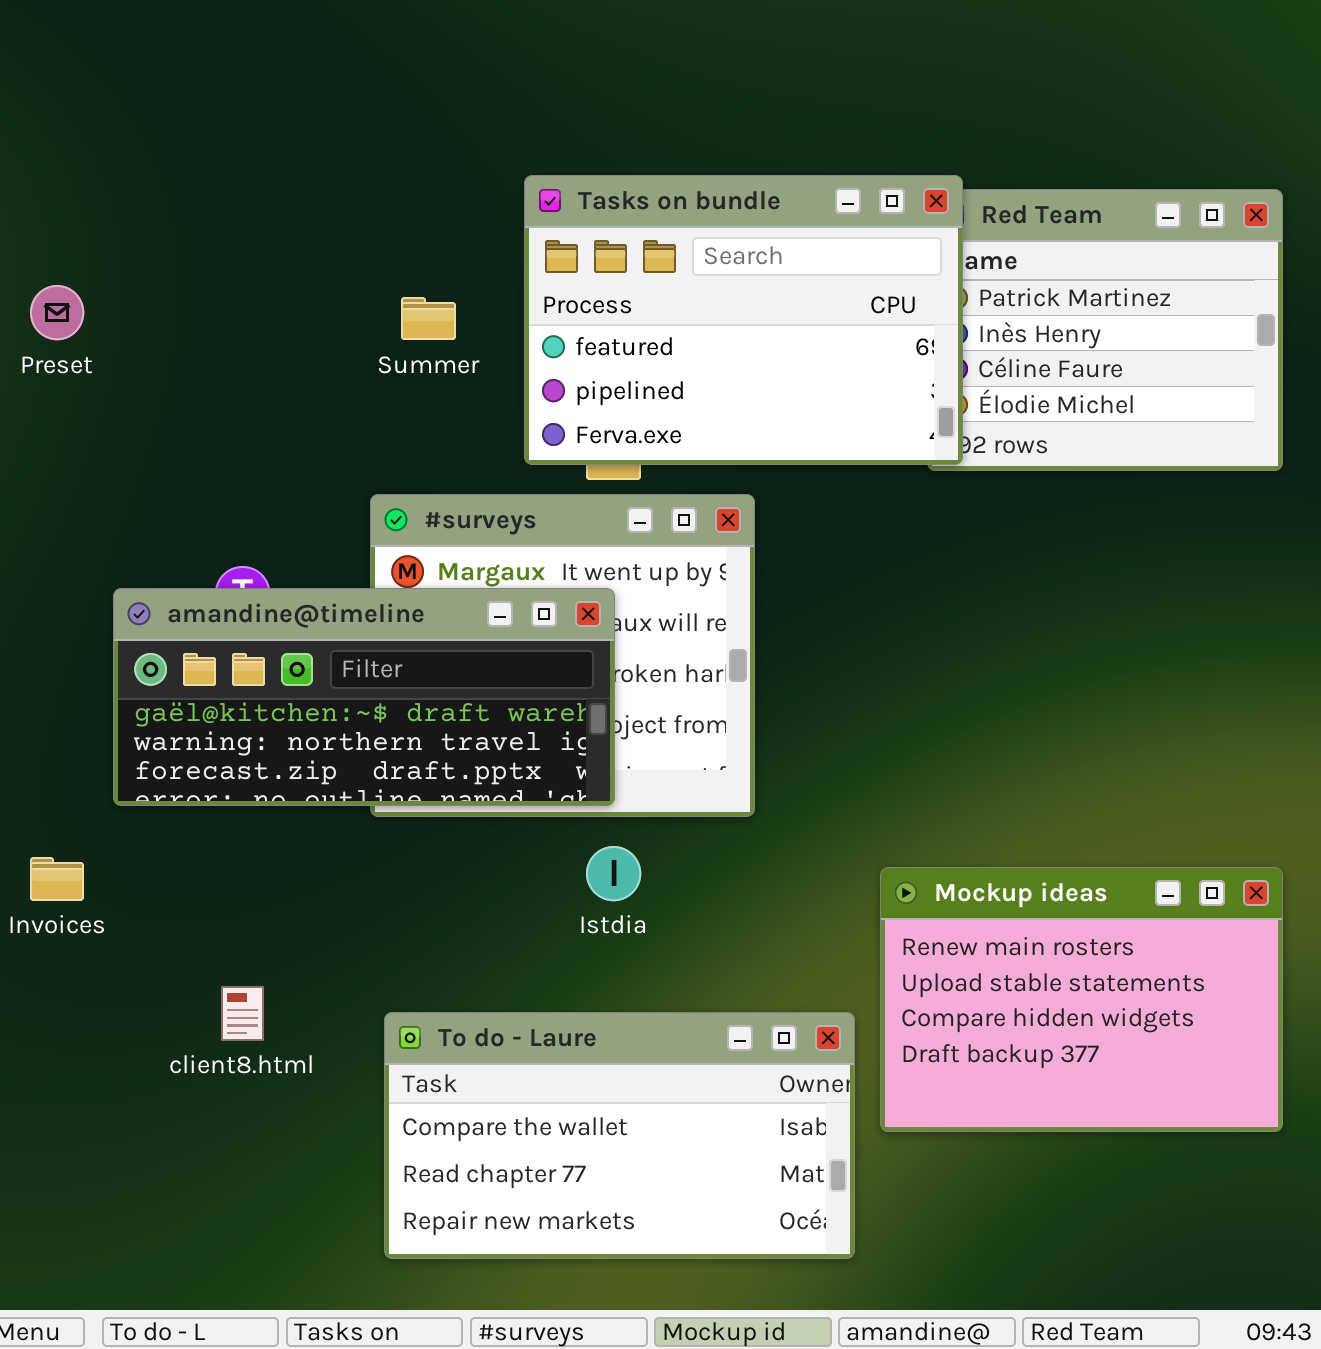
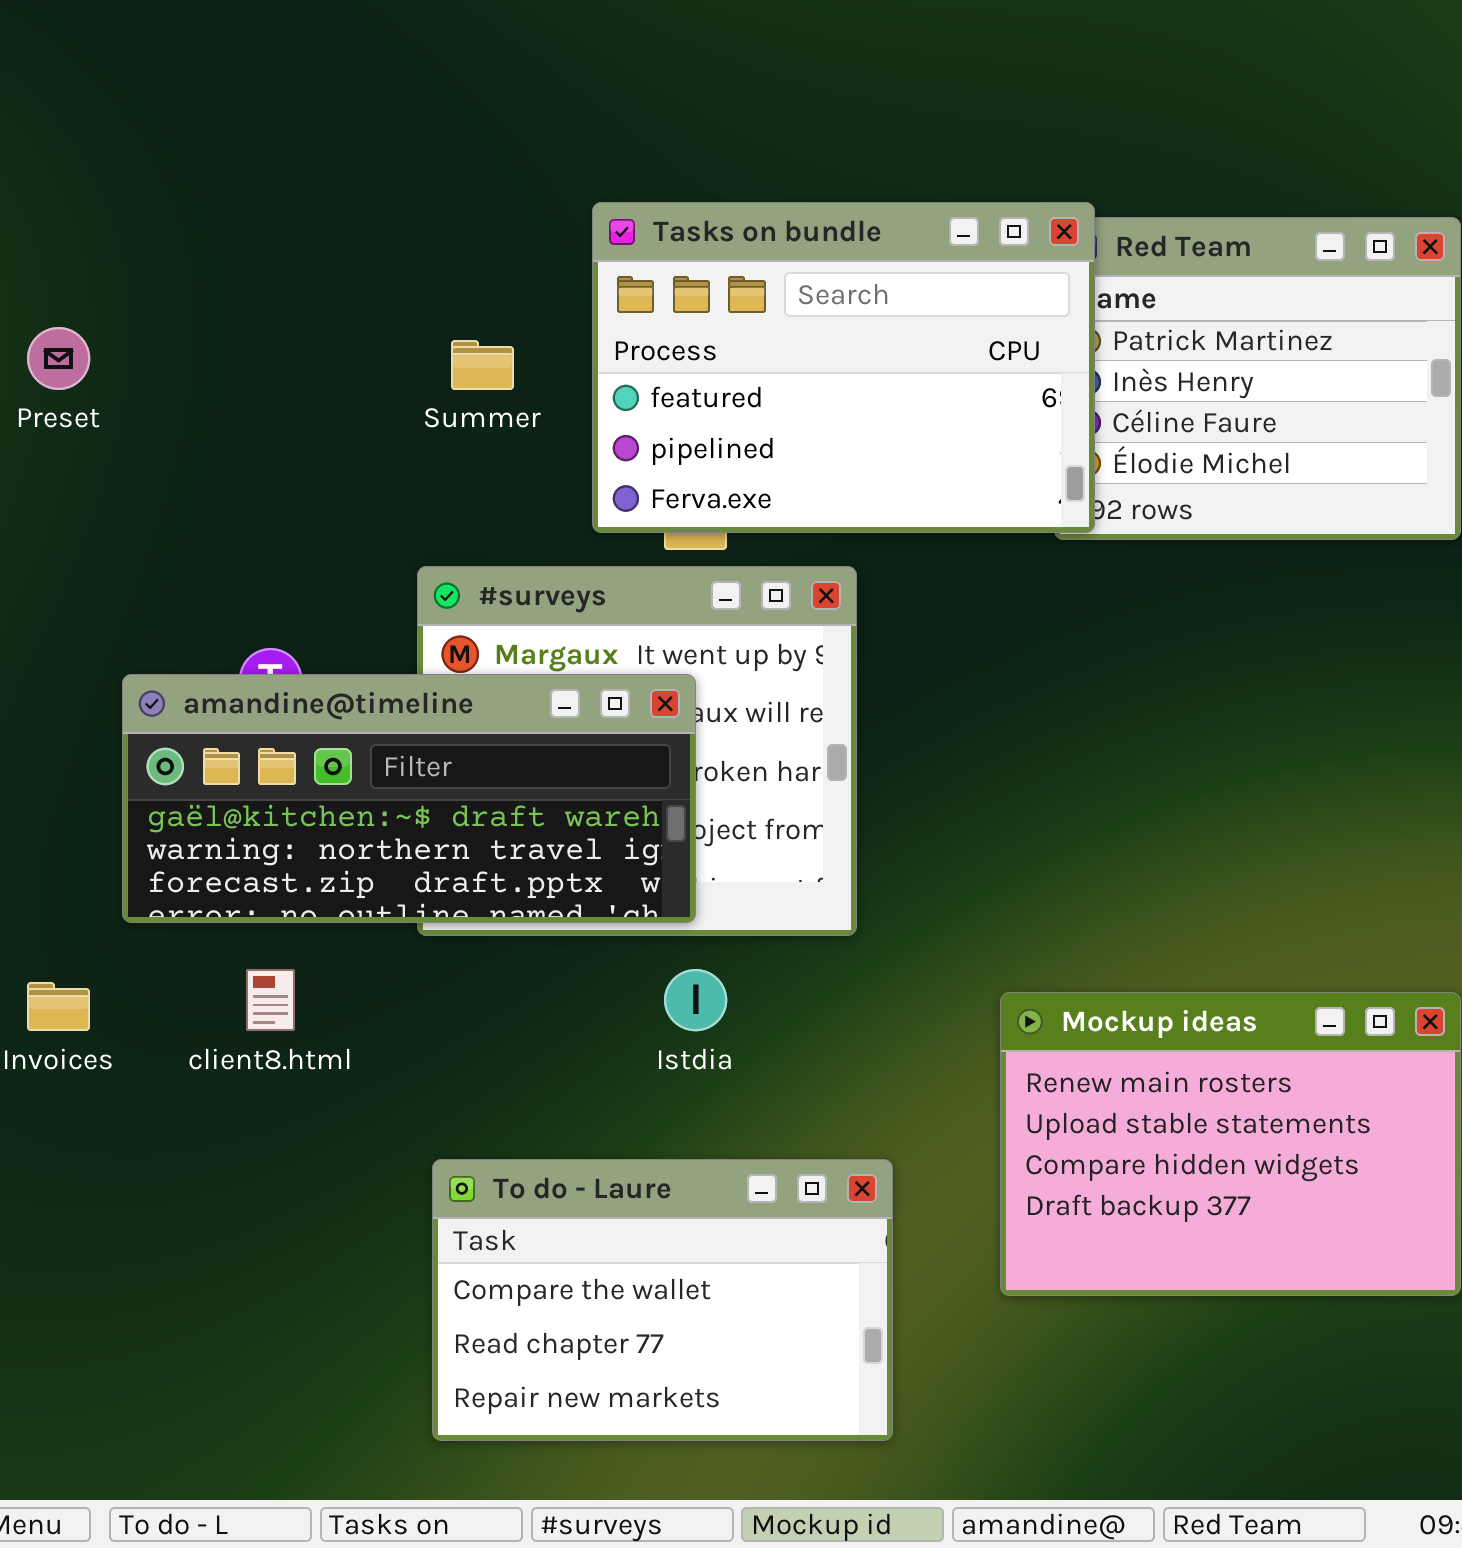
client8.html: [221,986,264,1041] -> [246,969,295,1031], moved
To do - Laure: [384,1012,855,1259] -> [432,1159,893,1441], resized

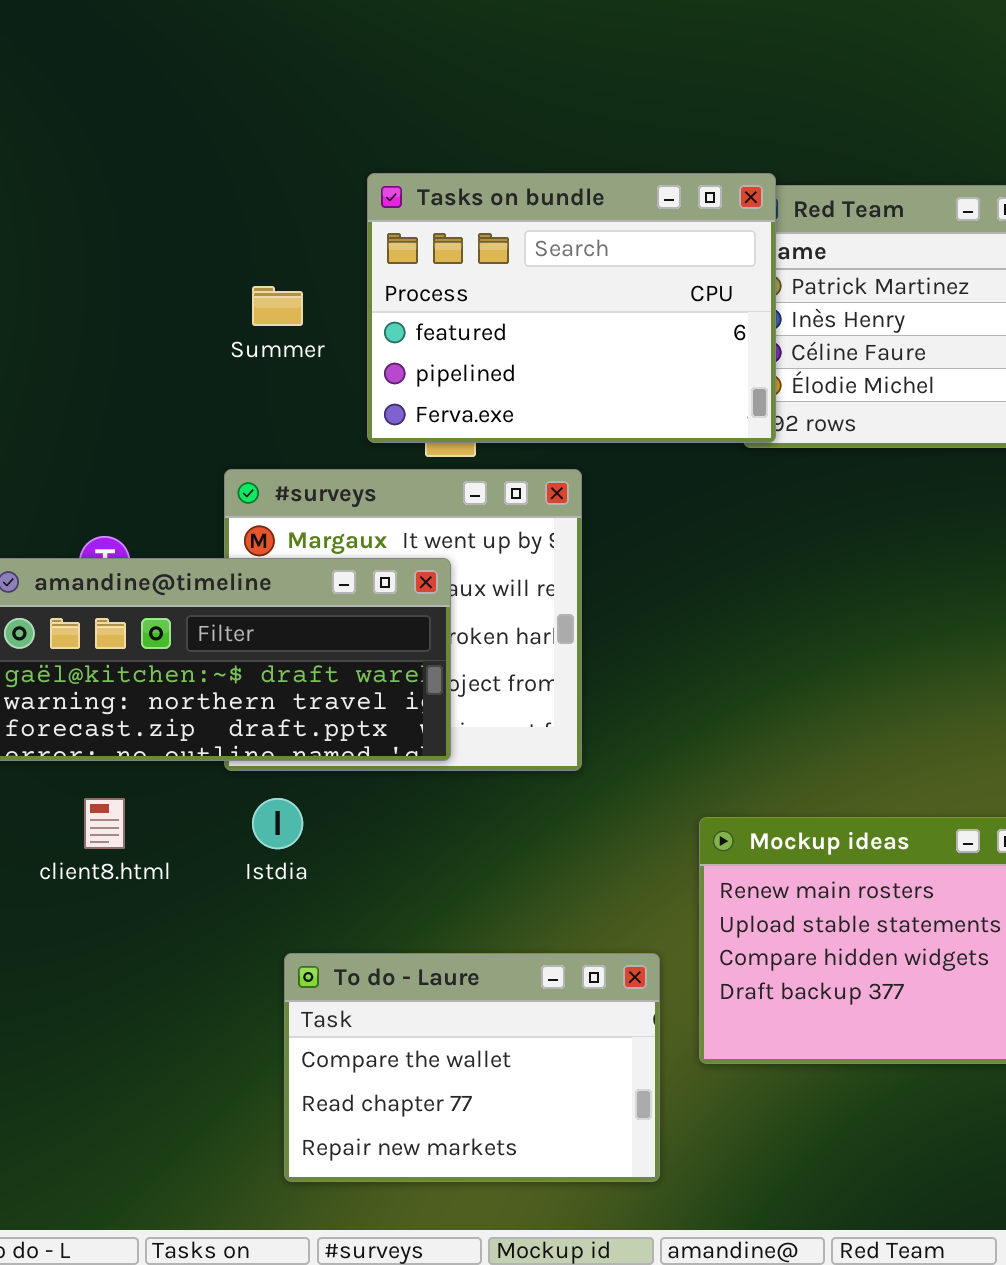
Istdia: [664,969,727,1031] -> [252,798,303,849], moved
To do - Laure: [432,1159,893,1441] -> [284,953,660,1182], moved

